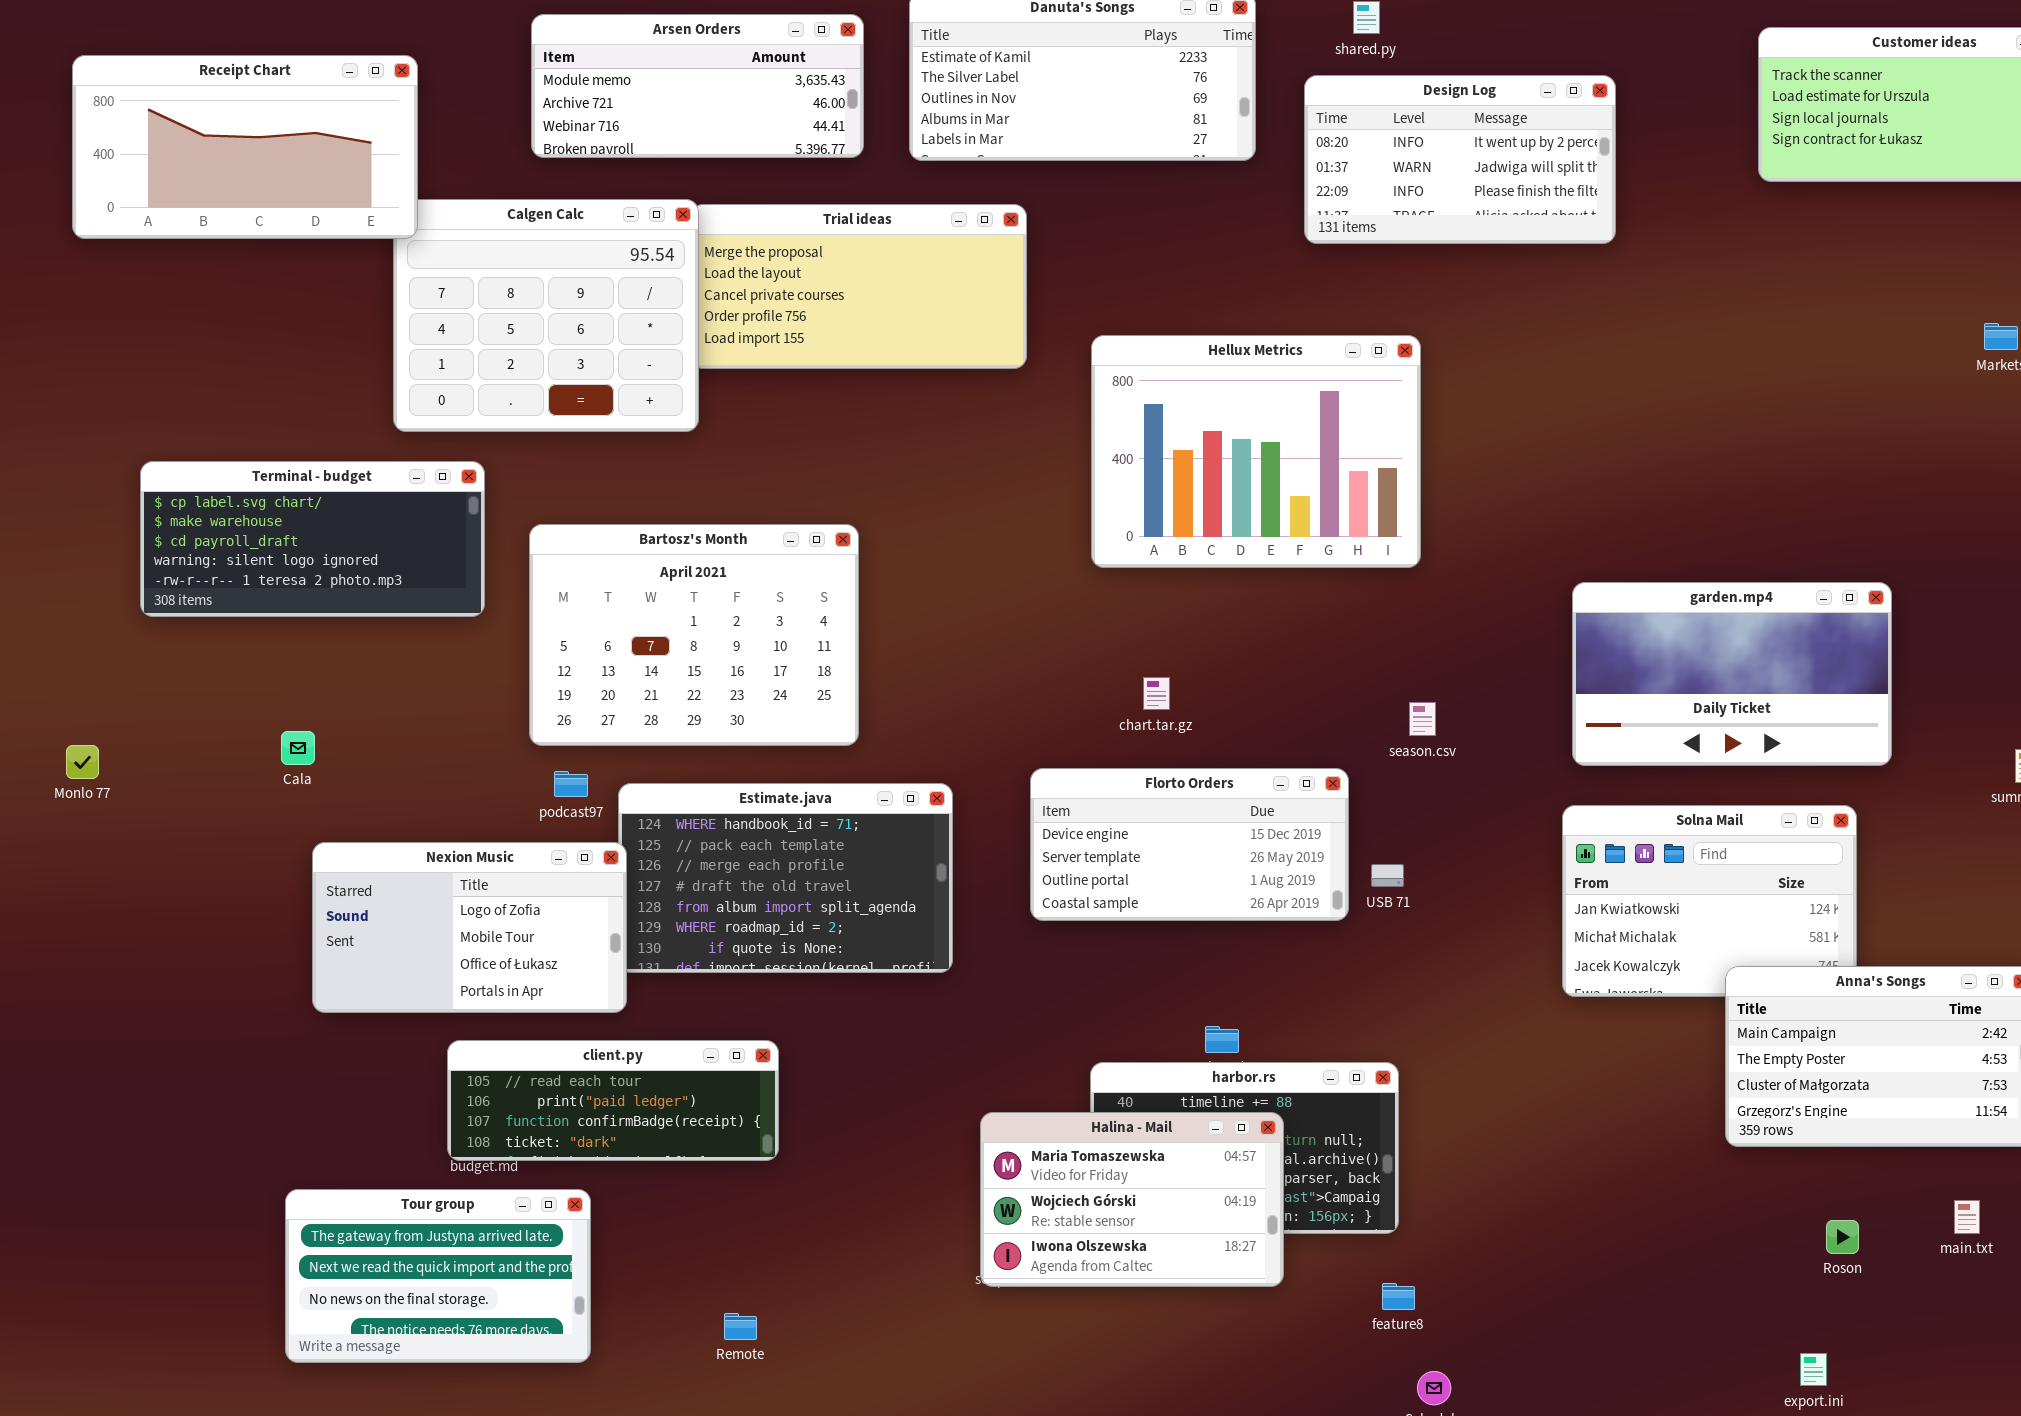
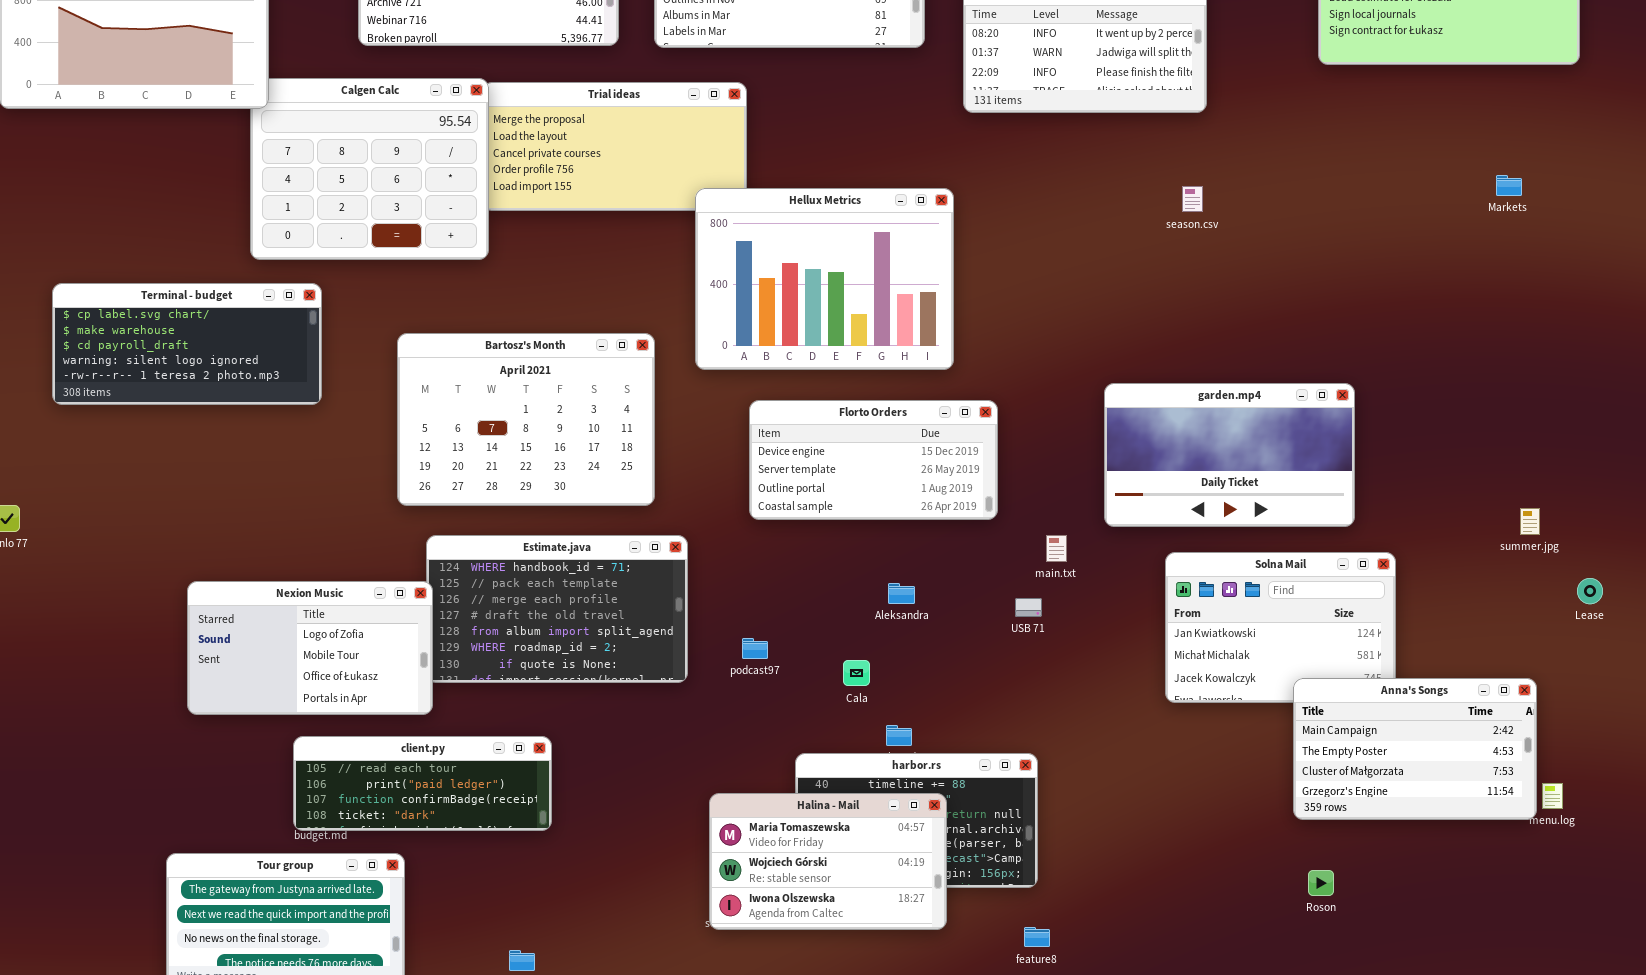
Hellux Metrics: [1091,335,1421,568] -> [695,188,954,370], moved
Bartosz's Month: [529,524,859,746] -> [397,333,655,506], moved
garden.mp4: [1572,582,1892,766] -> [1104,383,1355,527], moved
season.csv: [1409,702,1436,736] -> [1182,186,1203,212], moved
Cala: [281,731,315,765] -> [843,660,870,686], moved
Florto Orders: [1030,768,1349,921] -> [749,400,998,520], moved
podcast97: [554,771,588,797] -> [742,638,768,659], moved
main.txt: [1954,1200,1980,1234] -> [1046,535,1067,562], moved
Roson: [1826,1220,1859,1254] -> [1308,870,1334,896], moved

